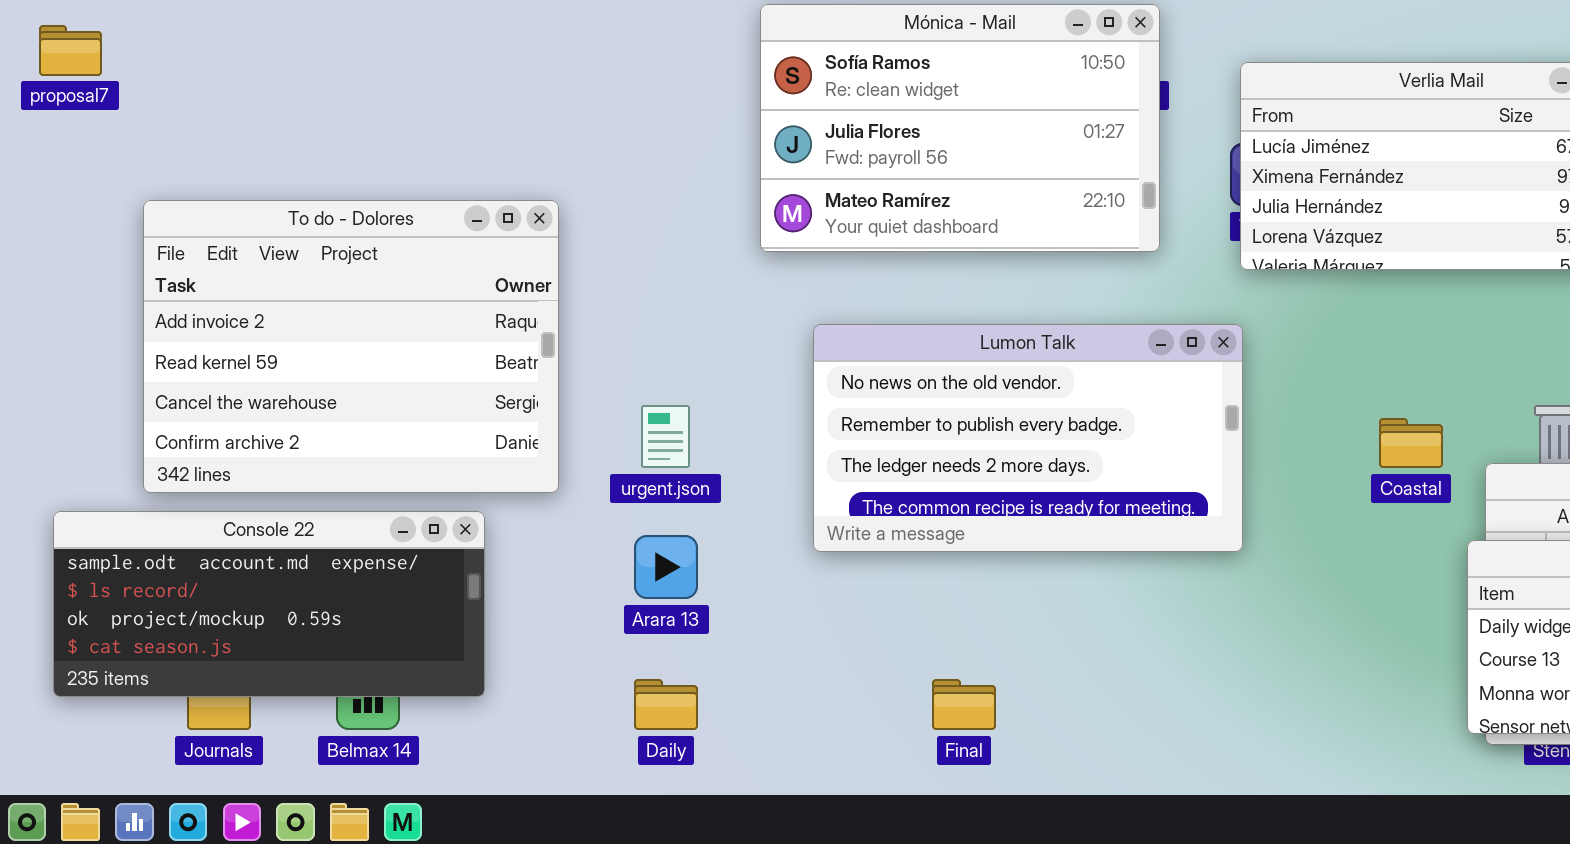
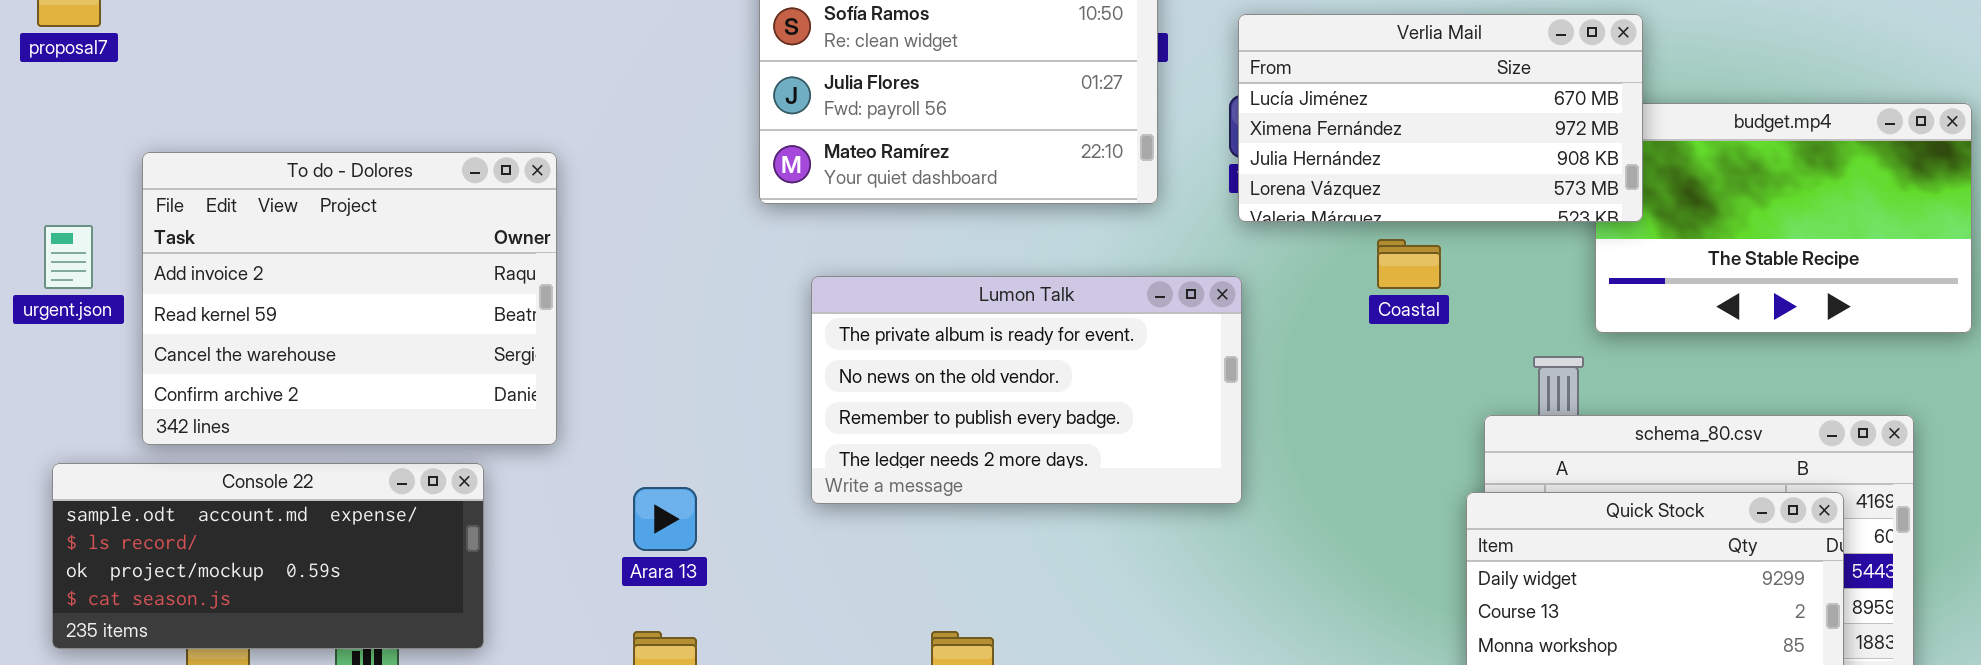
Lumon Talk: [813,324,1243,552] -> [811,276,1242,504], scrolled up 1 row
urgent.json: [641,405,690,468] -> [44,225,93,289], moved
Coastal: [1379,418,1443,468] -> [1377,239,1441,289], moved

